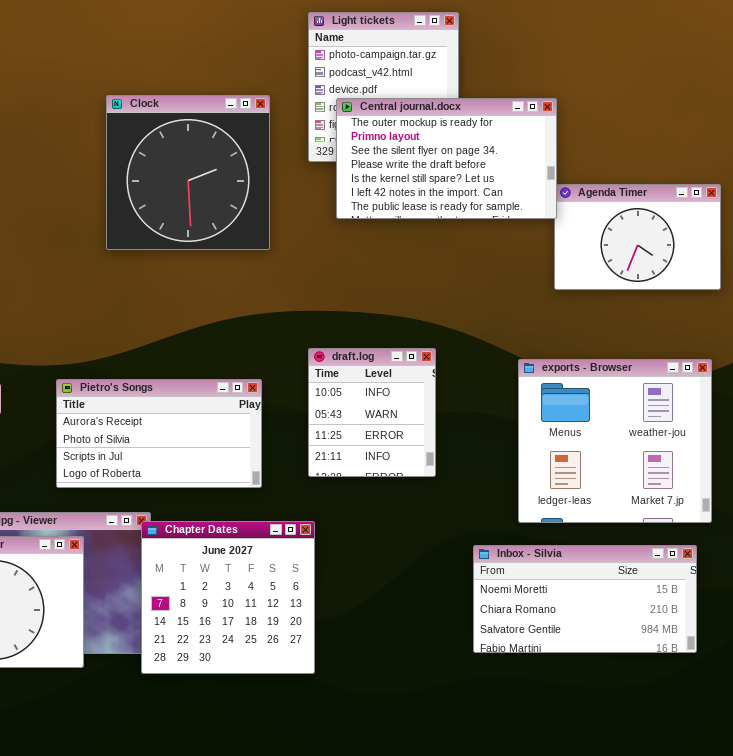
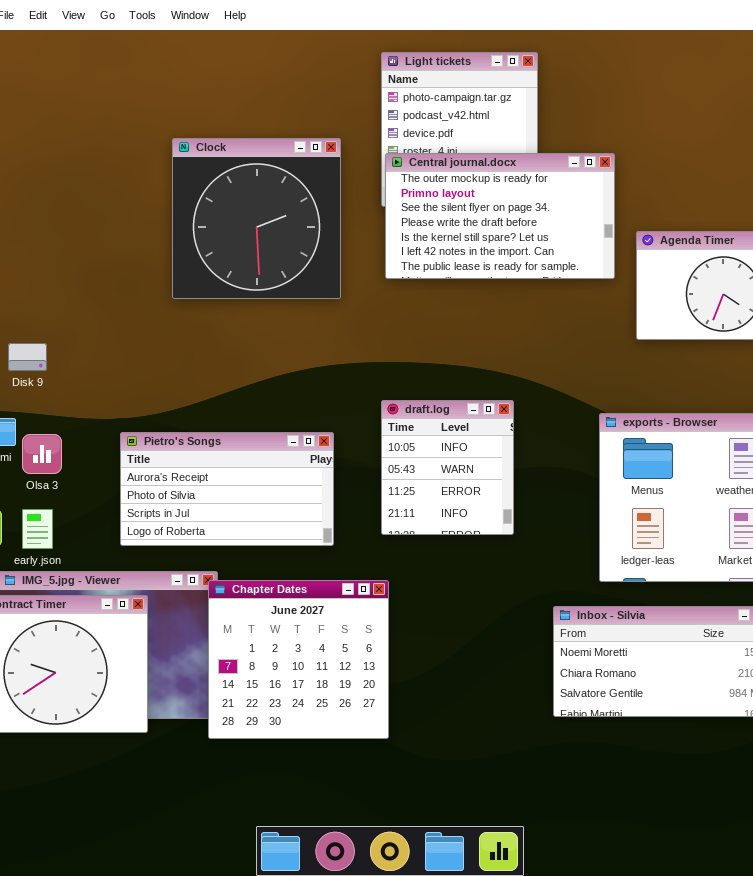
Central journal.docx: [336,98,557,219] -> [385,153,615,279], moved

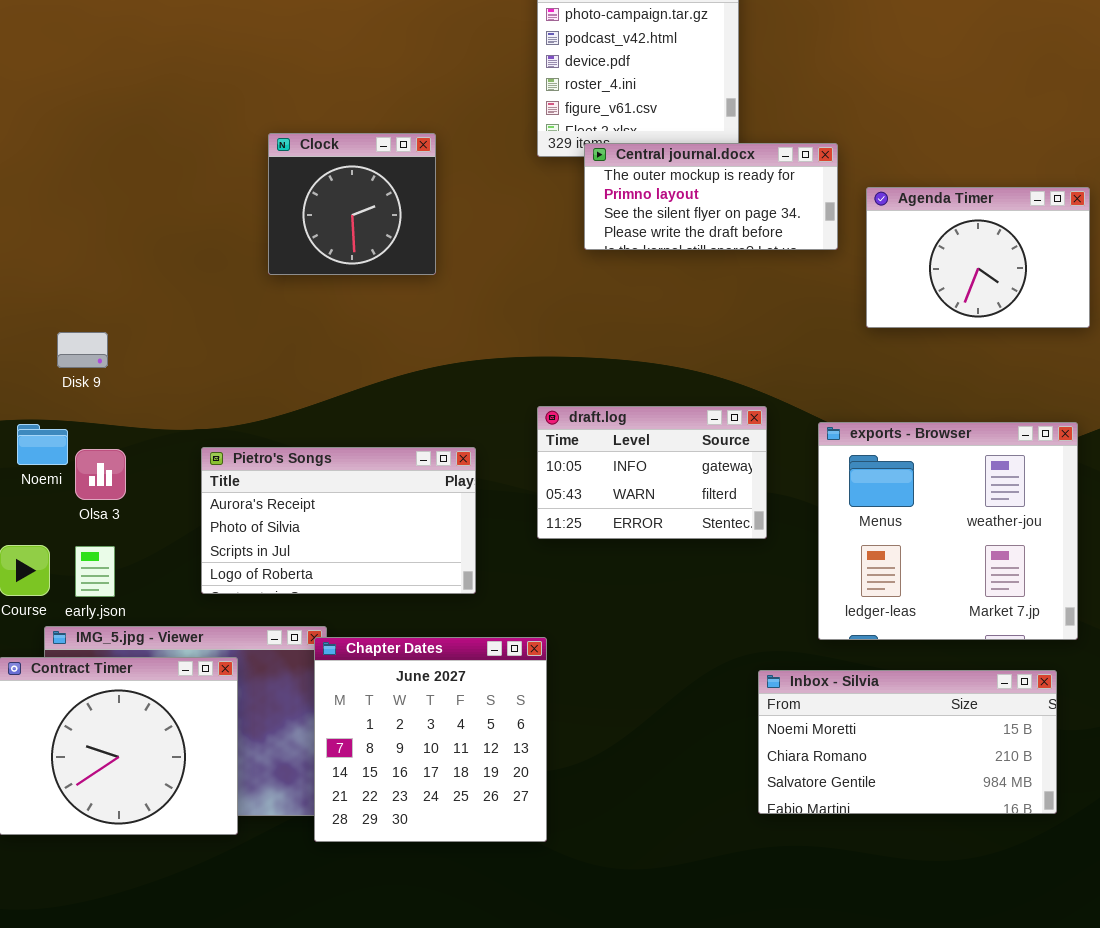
Clock: [172,138,341,299] -> [268,133,436,275], resized
Central journal.docx: [385,153,615,279] -> [584,143,838,250], resized
draft.log: [381,400,514,535] -> [537,406,767,539], resized

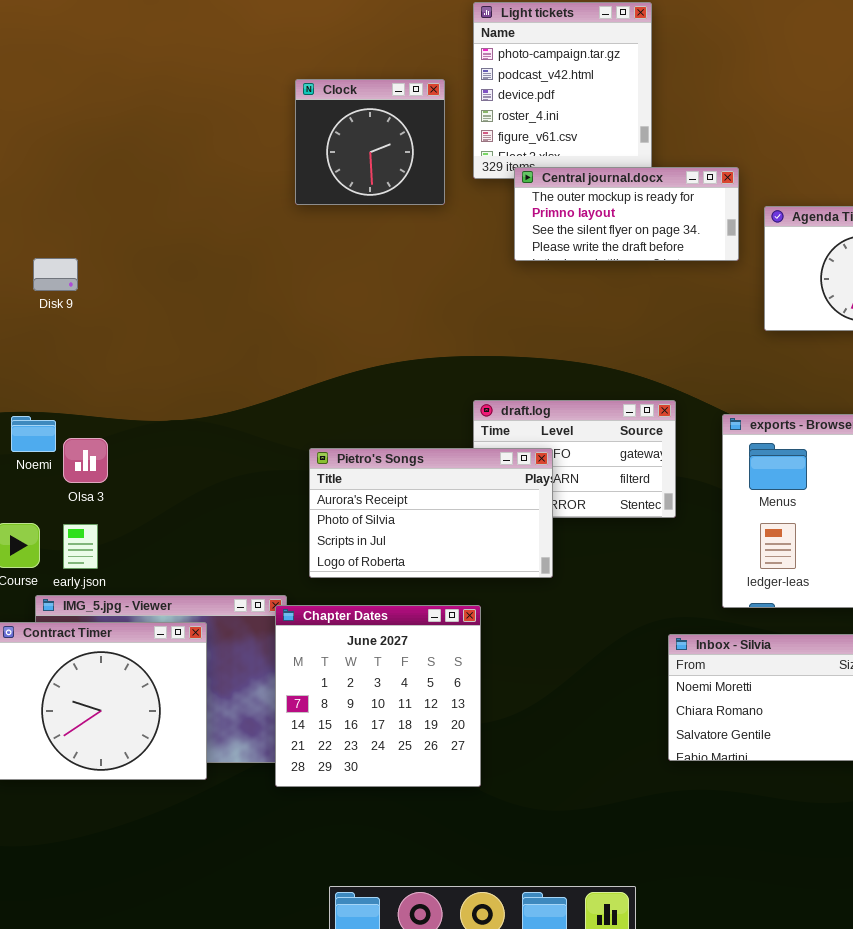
Clock: [268,133,436,275] -> [295,79,445,205], moved
Disk 9: [57,332,108,368] -> [33,258,78,291], moved
Pietro's Songs: [201,447,476,594] -> [309,448,553,578], moved

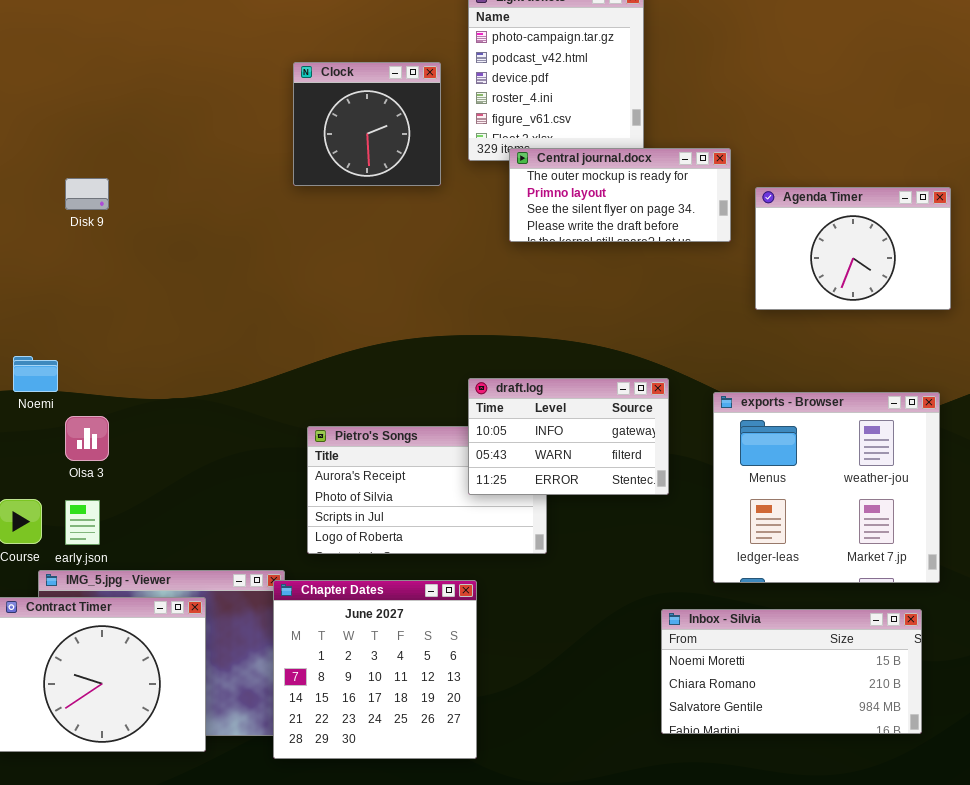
Disk 9: [33,258,78,291] -> [65,178,109,210], moved
draft.log: [473,400,676,518] -> [468,378,669,495], raised
Noemi: [11,416,56,452] -> [13,356,58,392], moved

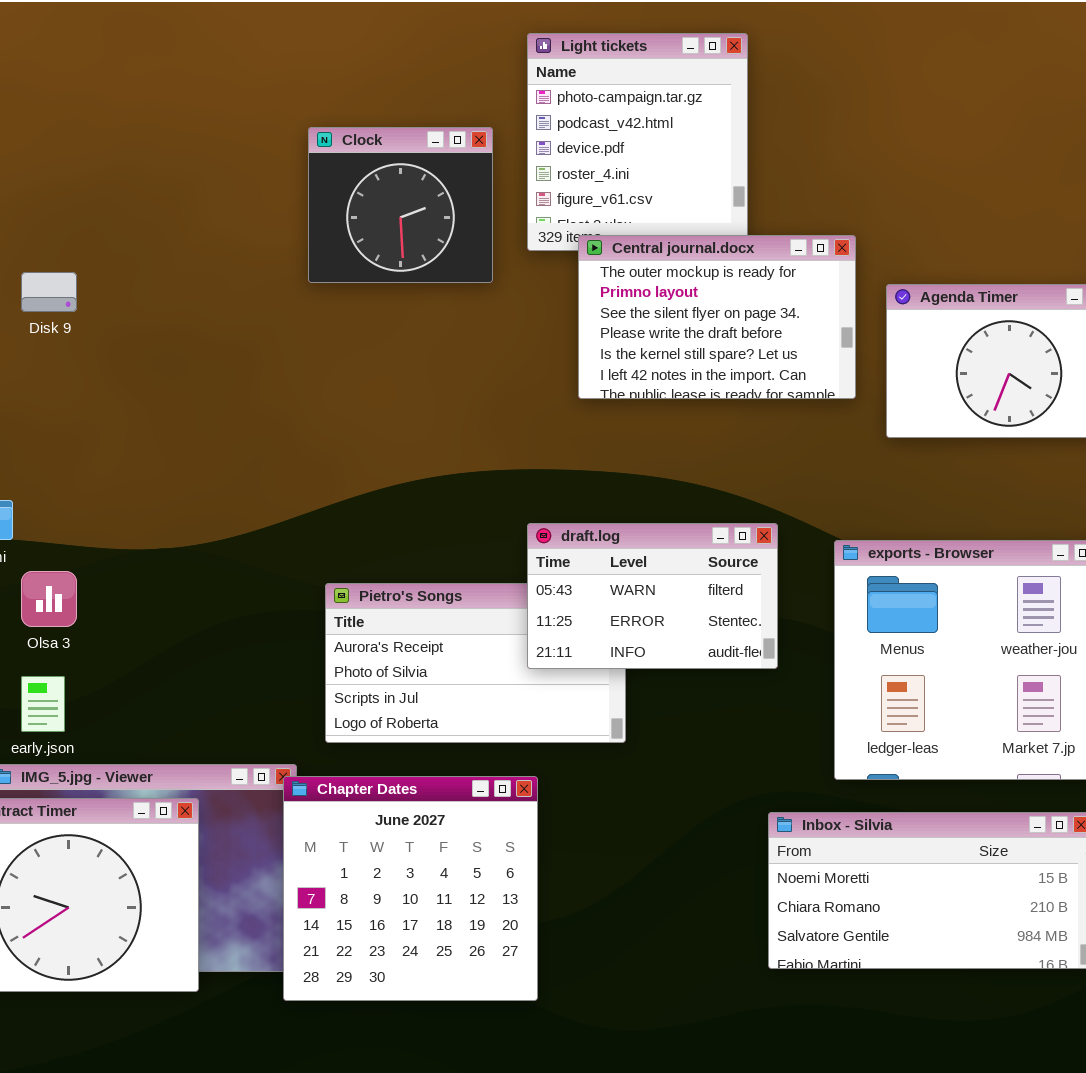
Central journal.docx: [509,148,731,242] -> [578,235,856,399], resized
draft.log: [468,378,669,495] -> [527,523,778,669], scrolled down 1 row

